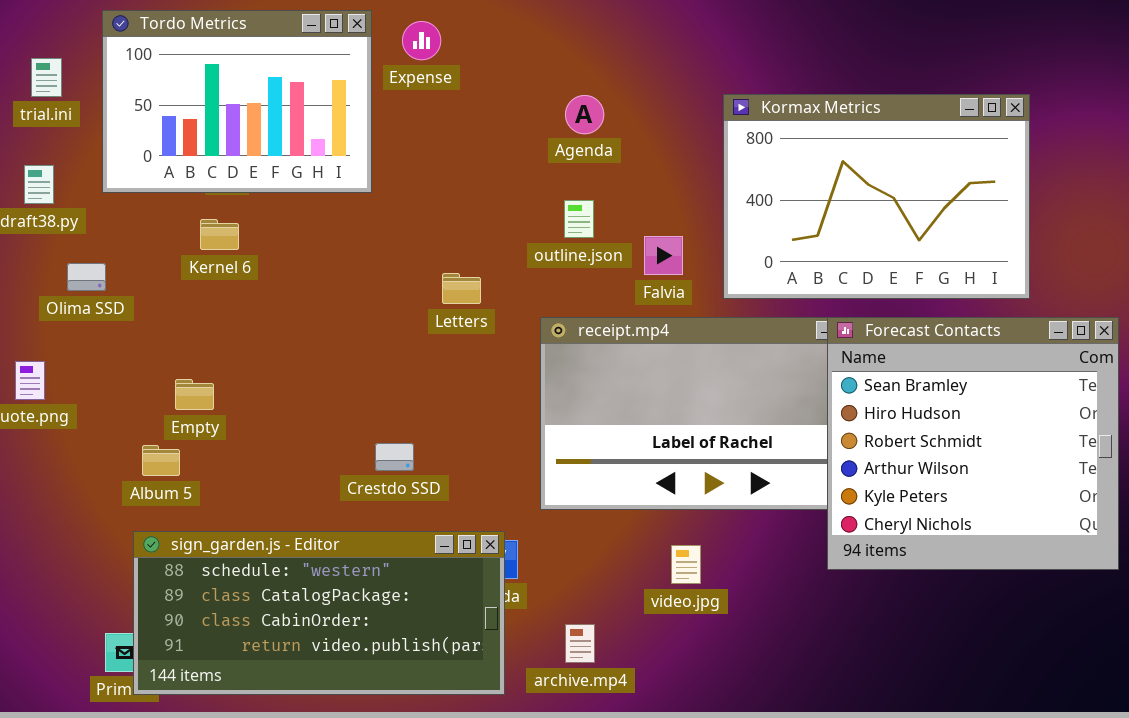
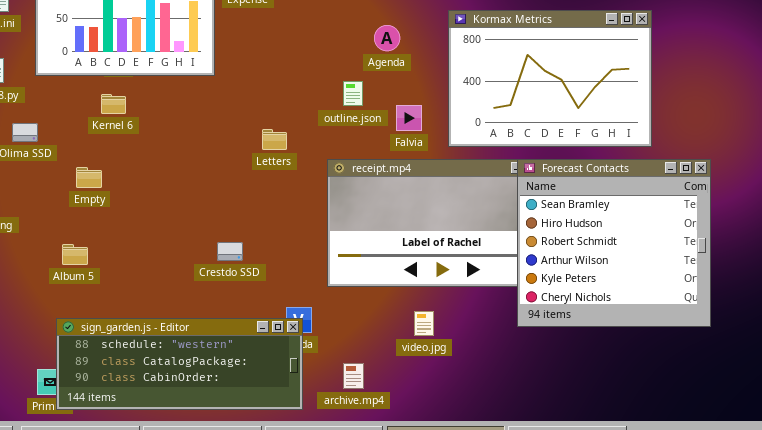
Agenda: [565,95,604,134] -> [374,25,400,51], moved
Empty: [175,379,214,410] -> [76,167,102,188], moved
sign_garden.js - Editor: [133,531,505,695] -> [56,318,303,410], resized

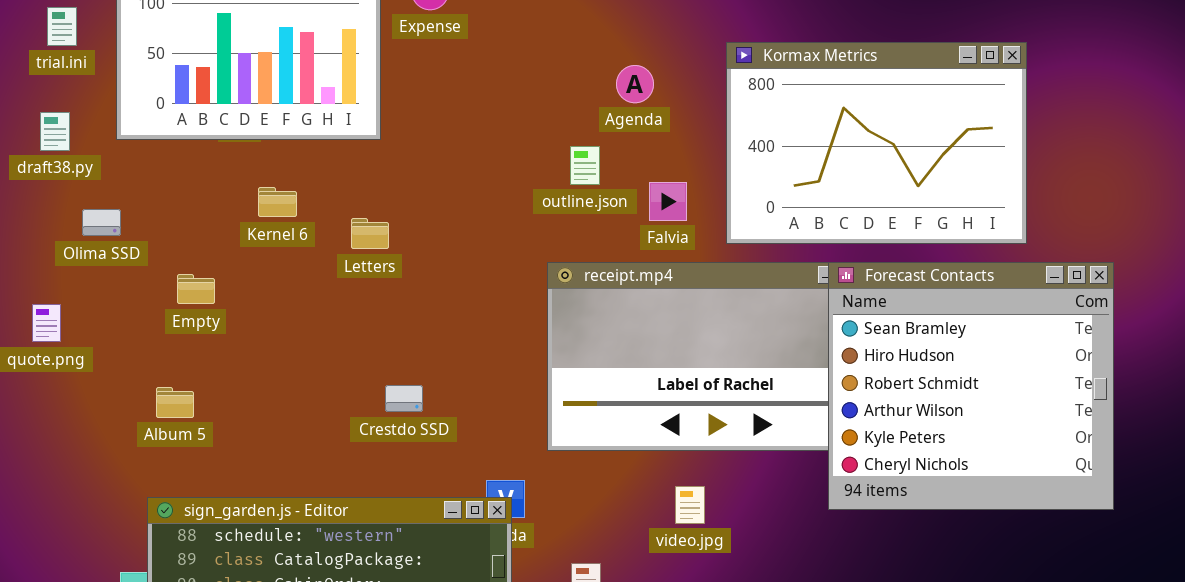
Kernel 6: [101,94,126,114] -> [258,187,297,217], moved
Letters: [262,129,287,150] -> [351,218,389,249], moved

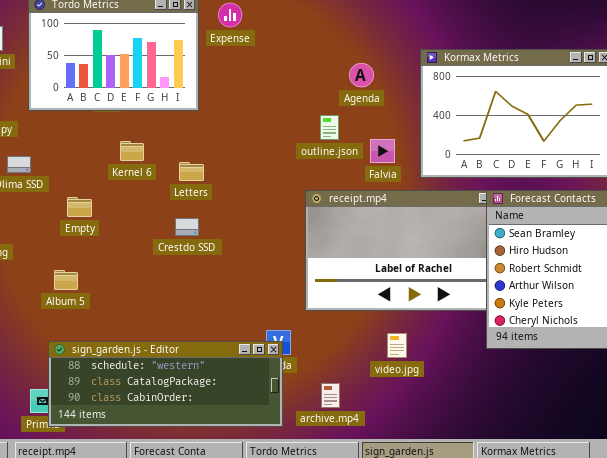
Crestdo SSD: [385,385,423,412] -> [175,218,199,236], moved

